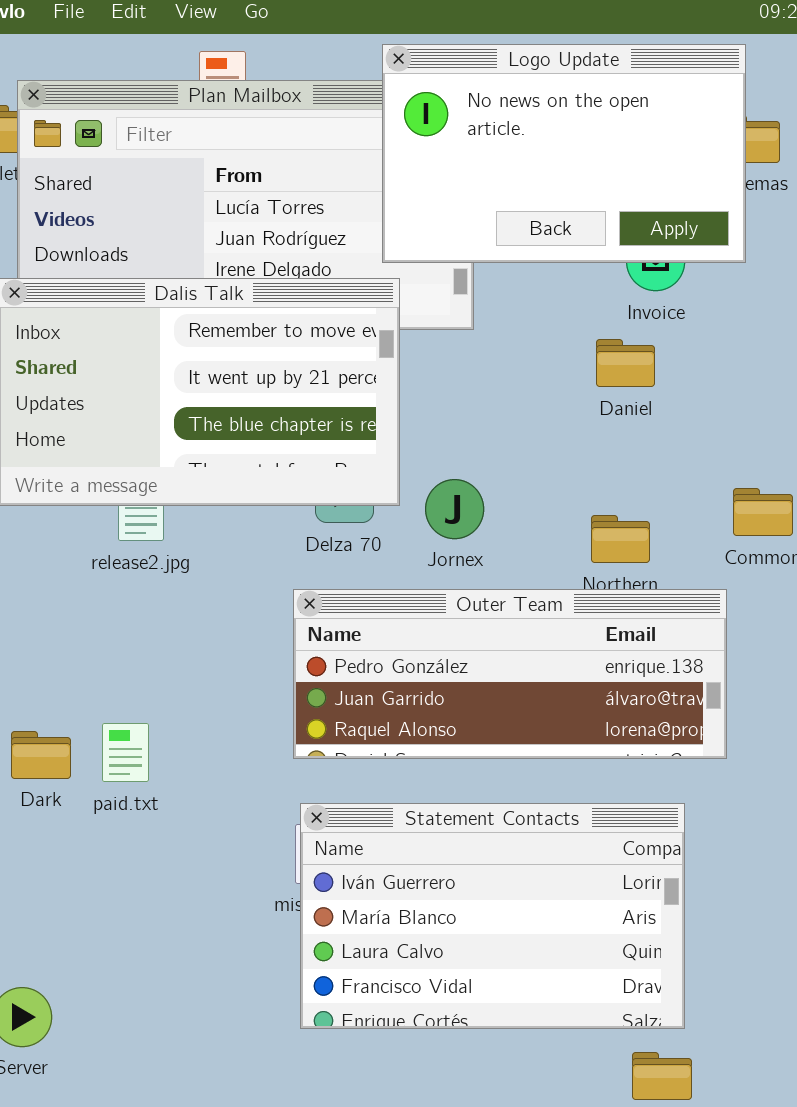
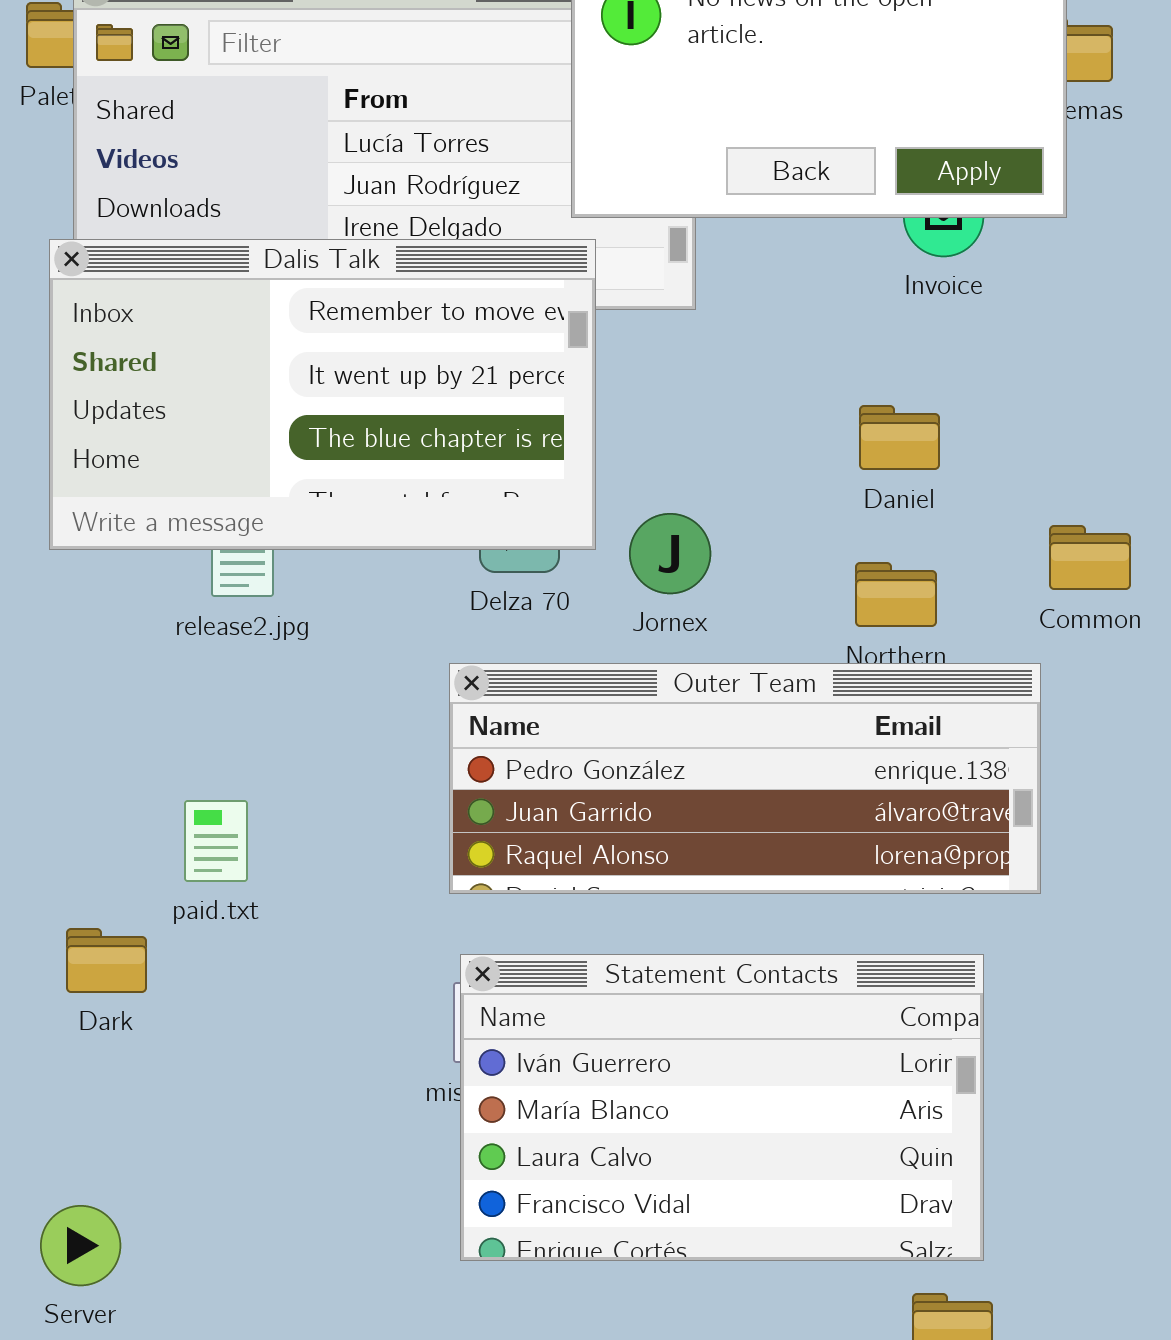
Daniel: [596,339,655,387] -> [859,405,940,470], moved
paid.txt: [102,723,149,782] -> [184,800,248,882], moved
Dark: [11,731,71,779] -> [66,928,147,993], moved

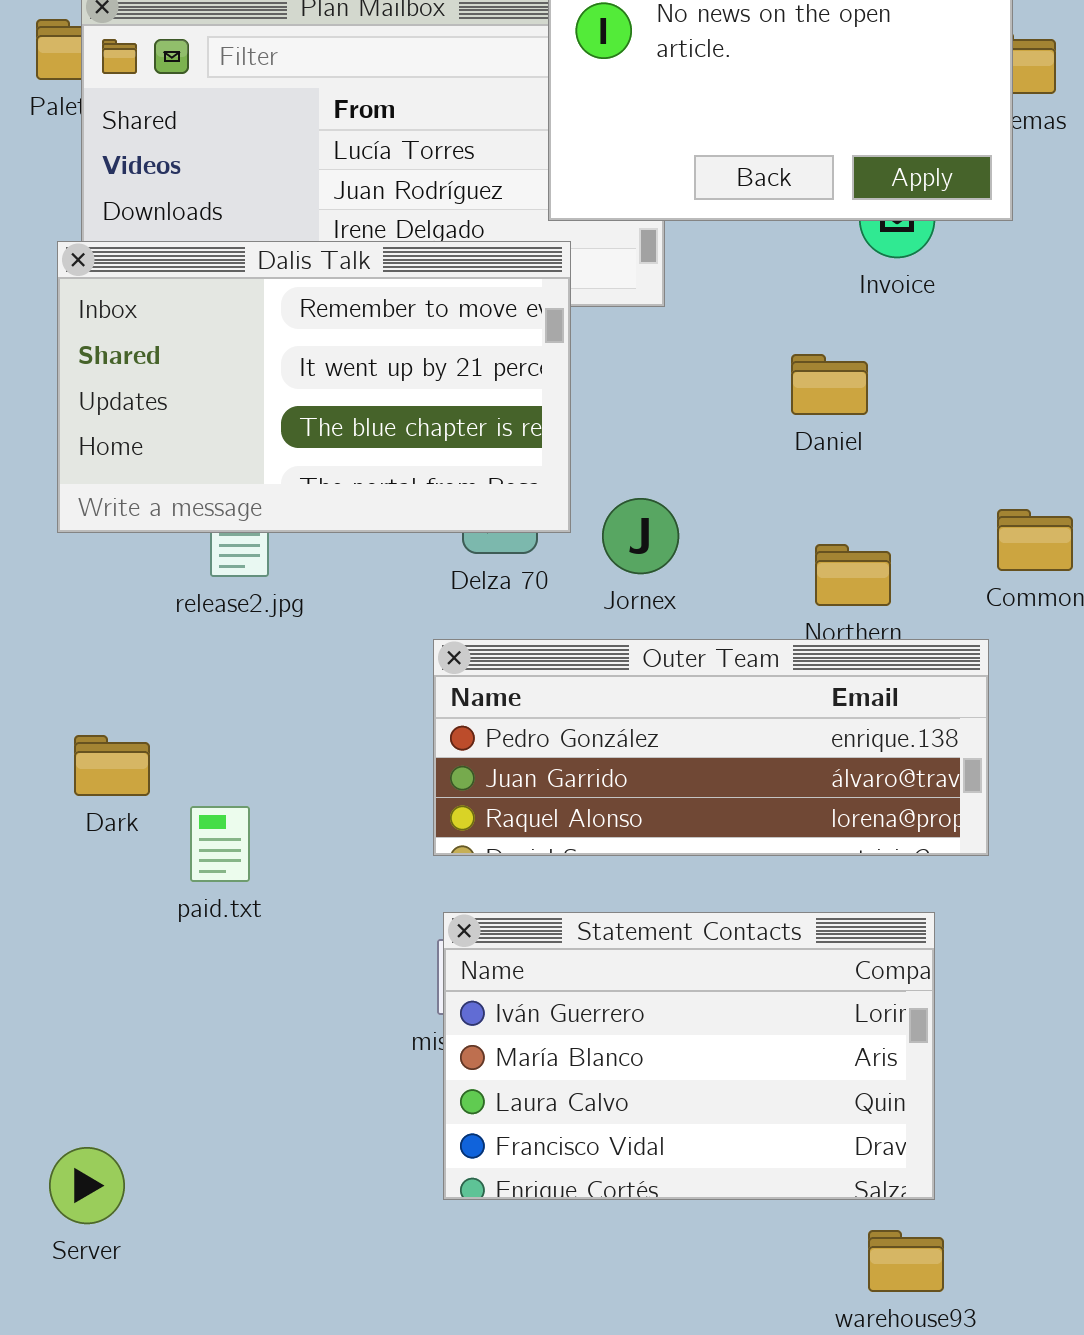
Daniel: [859,405,940,470] -> [791,354,868,415], moved
paid.txt: [184,800,248,882] -> [190,806,250,882], moved
Dark: [66,928,147,993] -> [74,735,150,796], moved

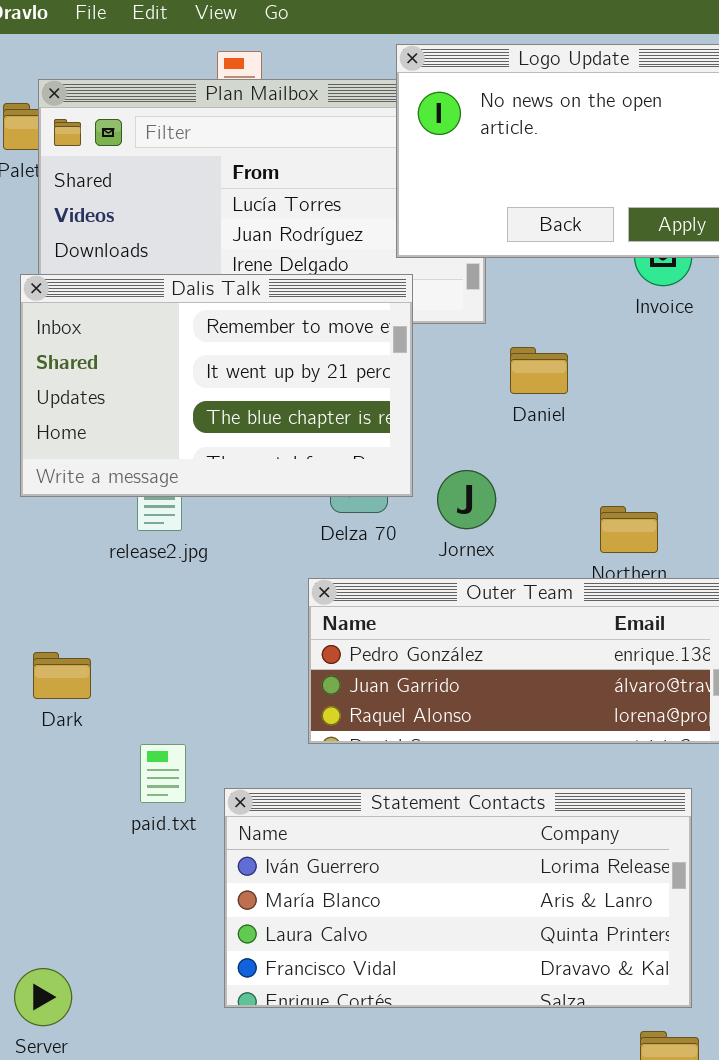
Daniel: [791,354,868,415] -> [510,347,568,394], moved
paid.txt: [190,806,250,882] -> [140,744,186,803], moved
Statement Contacts: [443,912,935,1200] -> [224,788,692,1008], resized

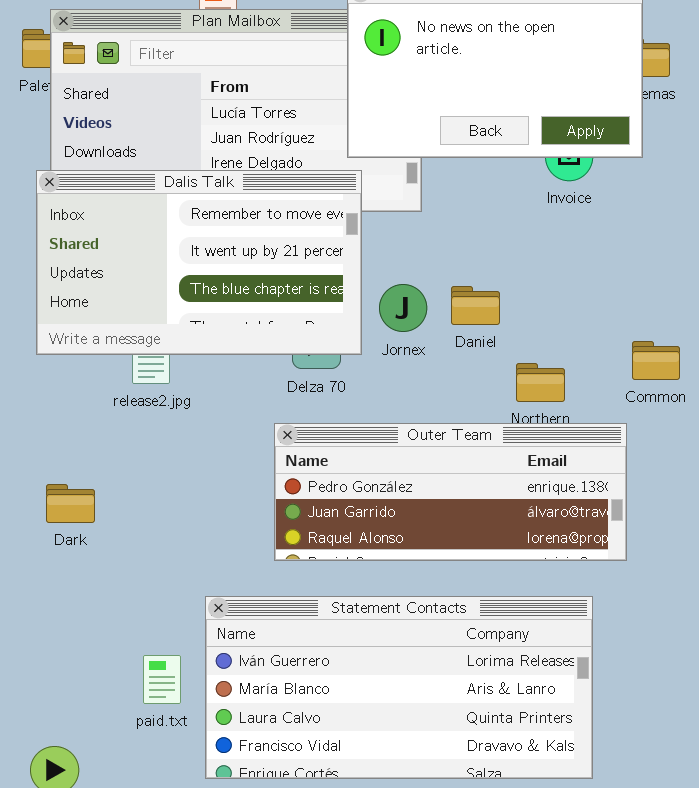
Daniel: [510,347,568,394] -> [451,286,500,325], moved
Jornex: [437,470,496,529] -> [379,284,427,332], moved
paid.txt: [140,744,186,803] -> [143,655,181,704], moved

